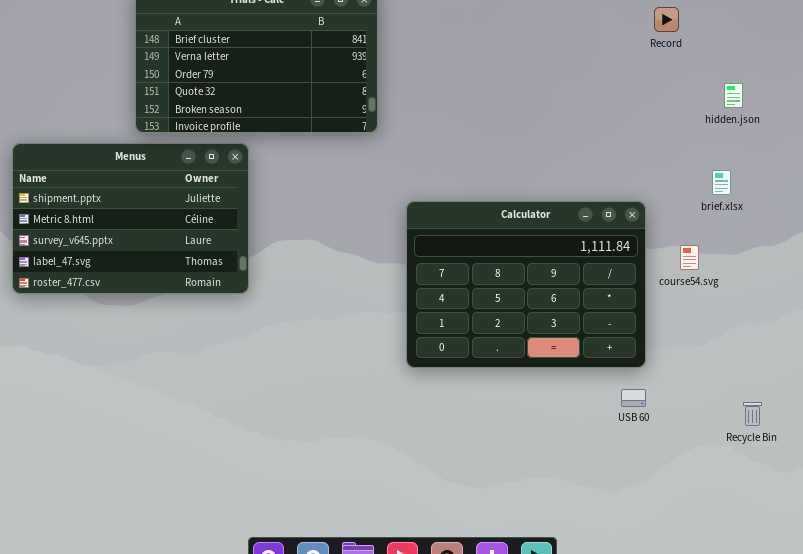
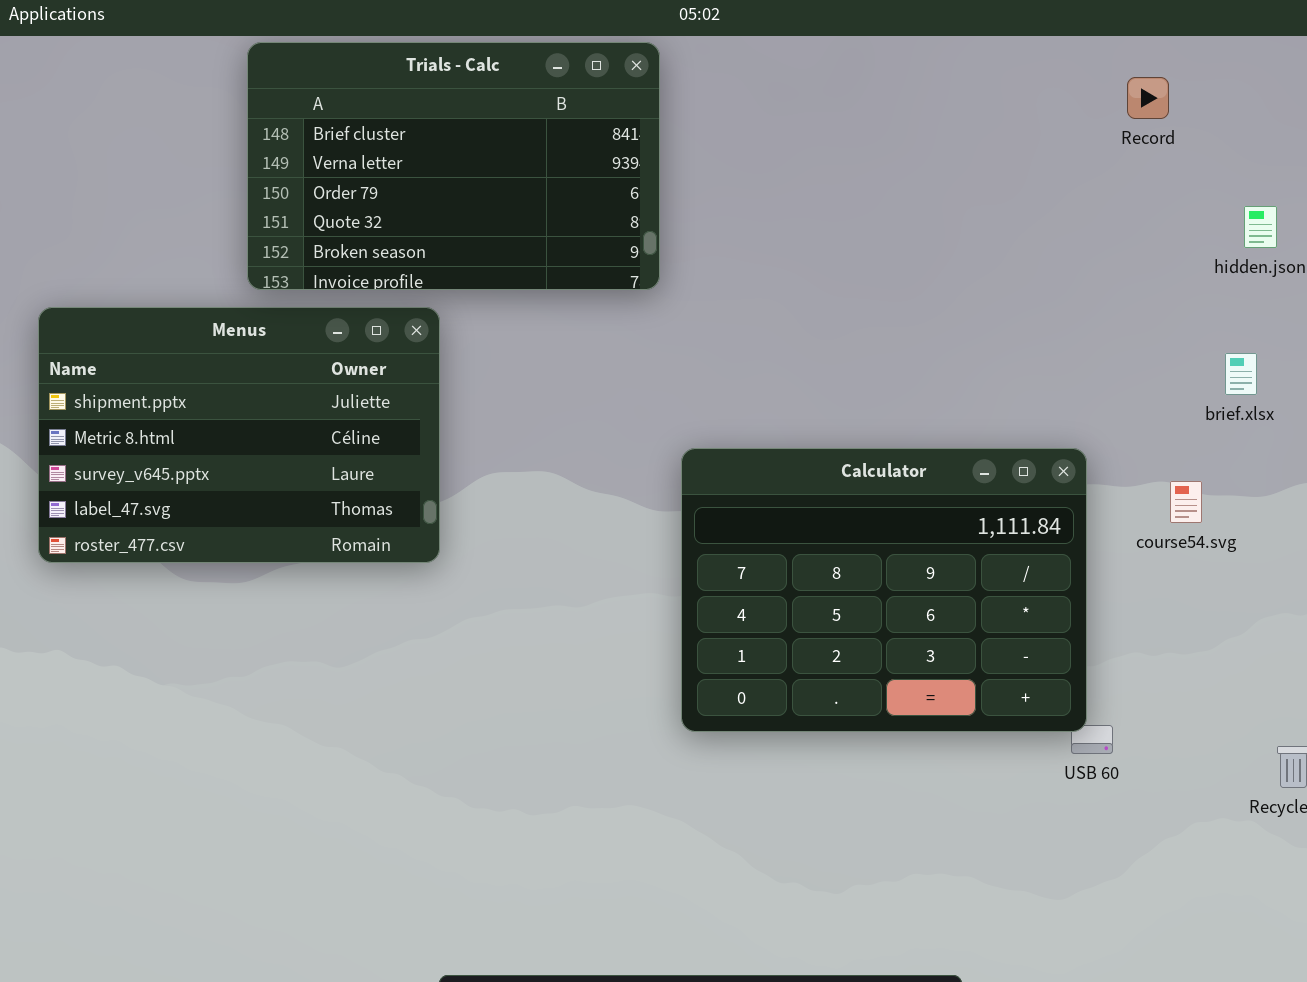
Calculator: [406,201,646,368] -> [681,448,1087,732], moved

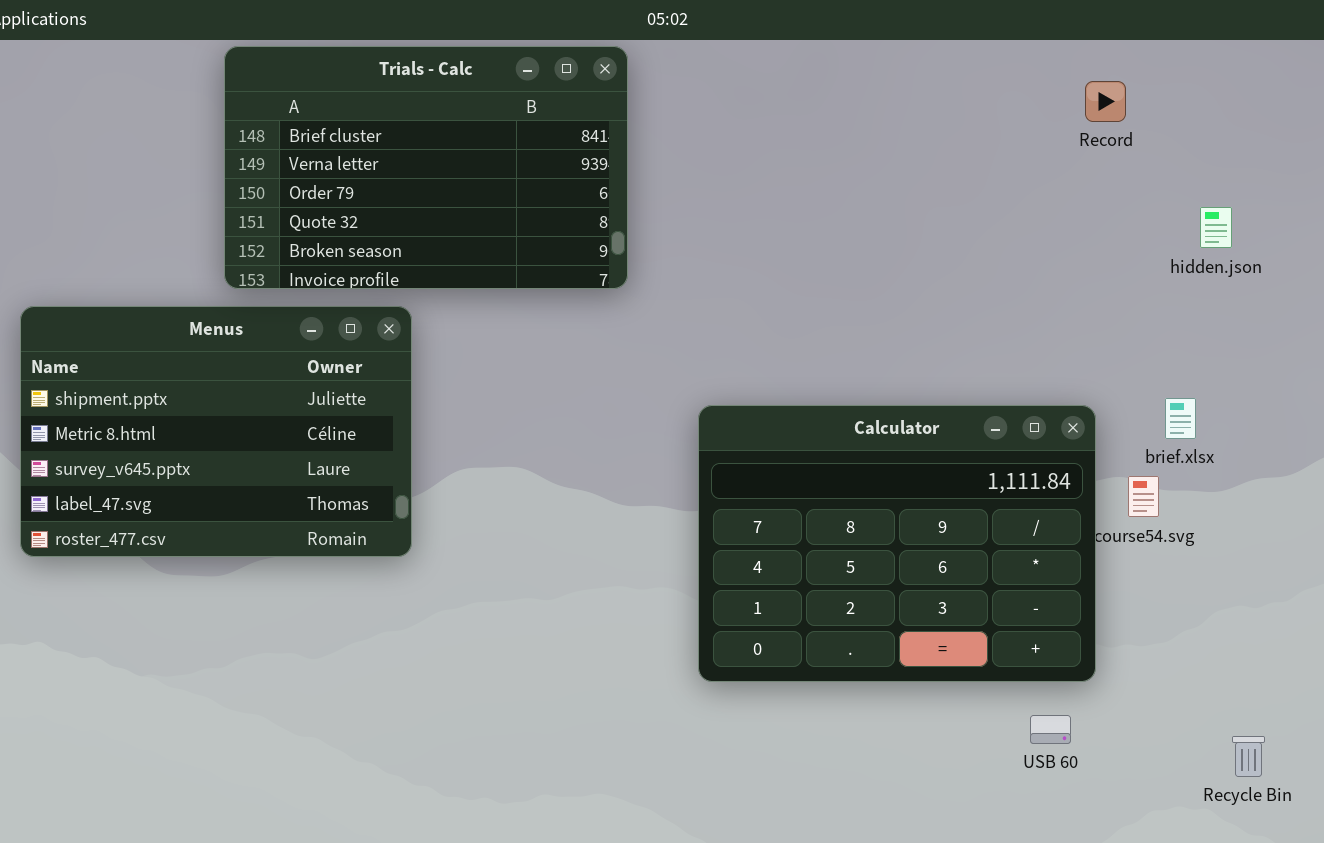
brief.xlsx: [1225,353,1257,395] -> [1165,398,1196,439], moved
Calculator: [681,448,1087,732] -> [698,405,1096,682], moved

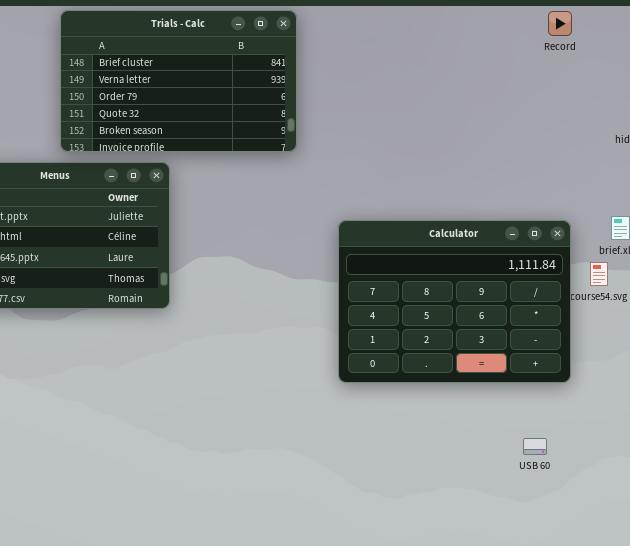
Record: [1085,81,1126,122] -> [548,11,572,36], moved
USB 60: [1030,715,1071,744] -> [523,438,547,455], moved

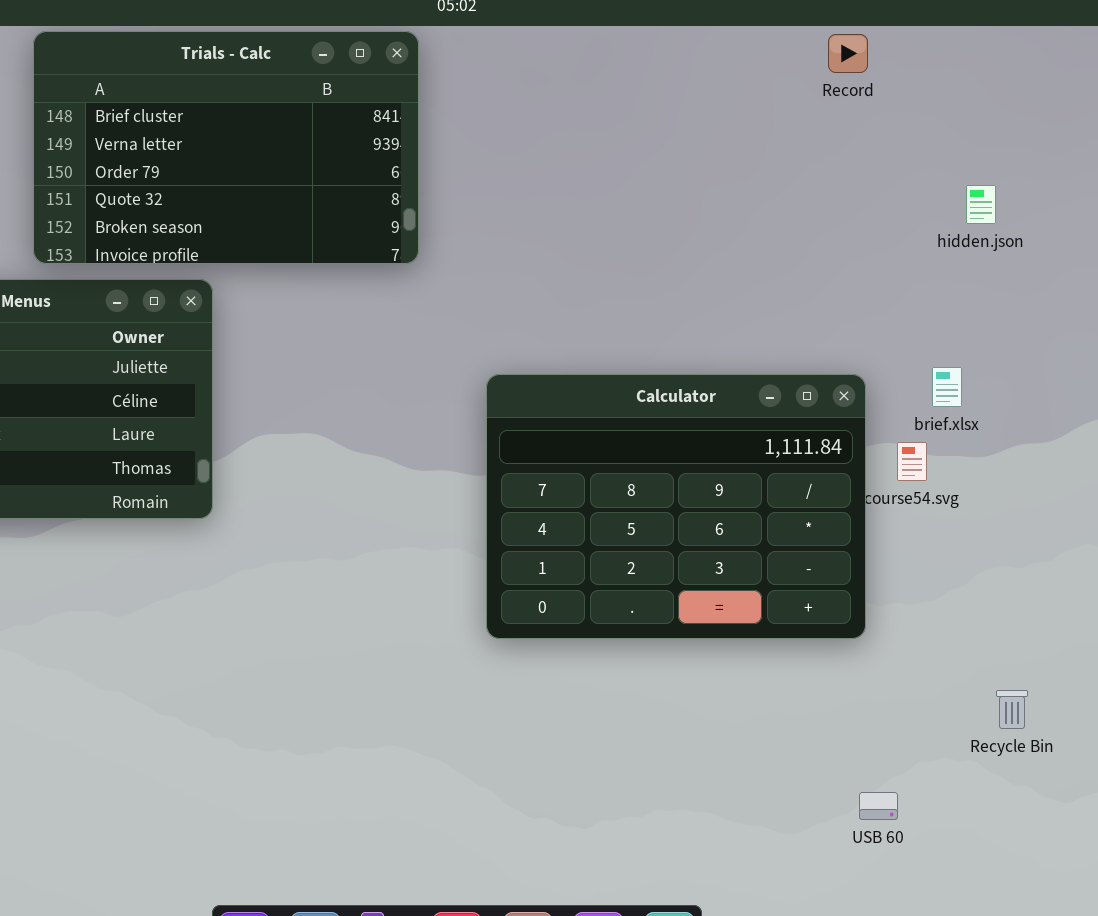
USB 60: [523,438,547,455] -> [859,792,898,820], moved

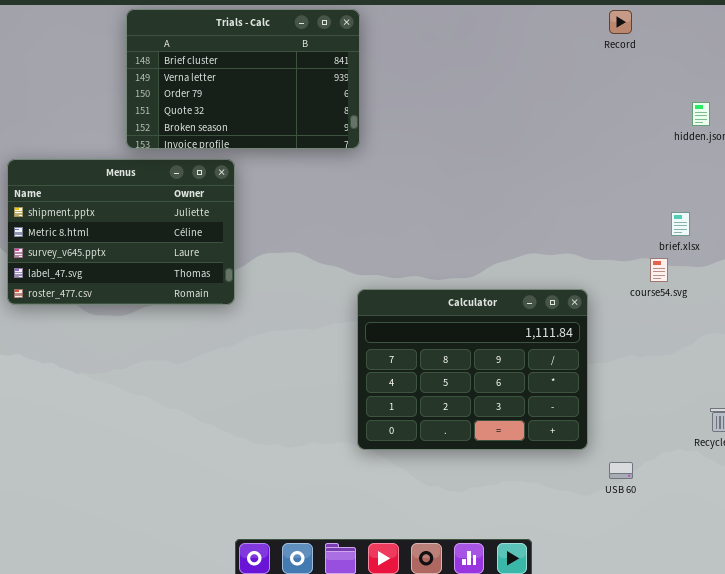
Calculator: [486,374,866,639] -> [357,289,588,450], moved
USB 60: [859,792,898,820] -> [609,462,633,479], moved

